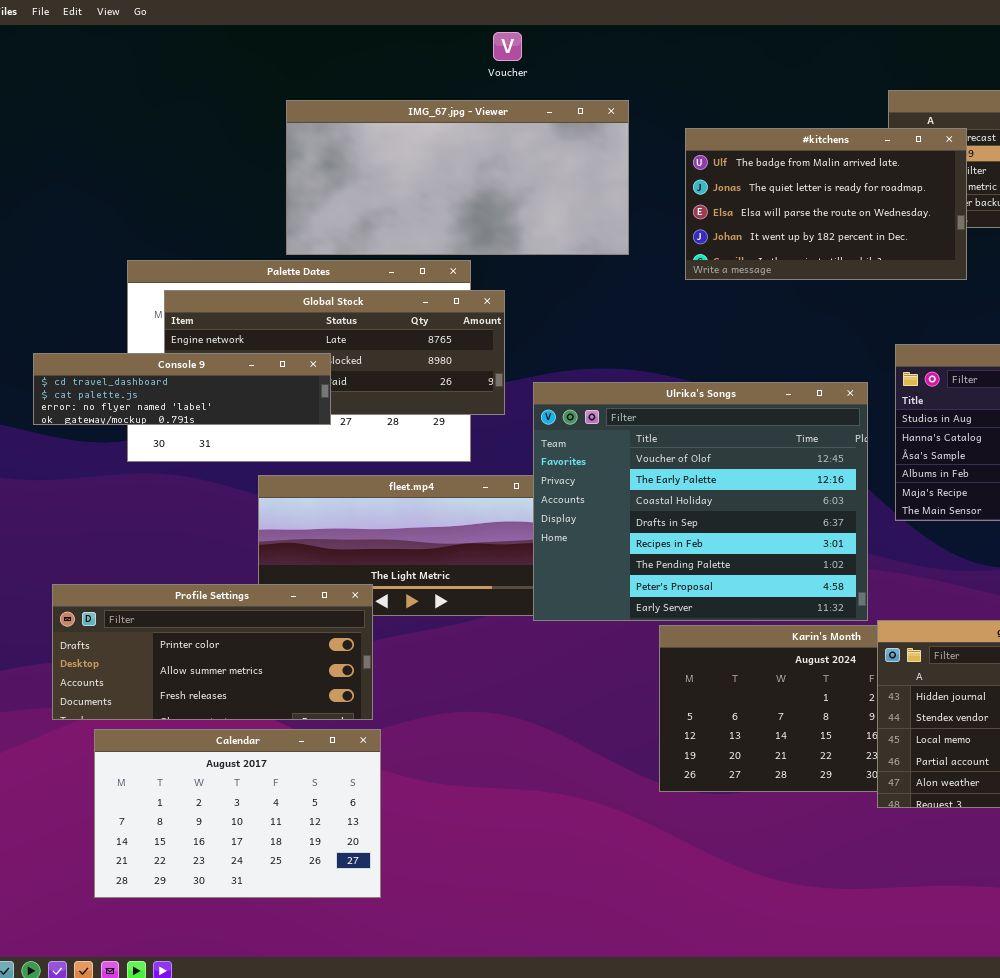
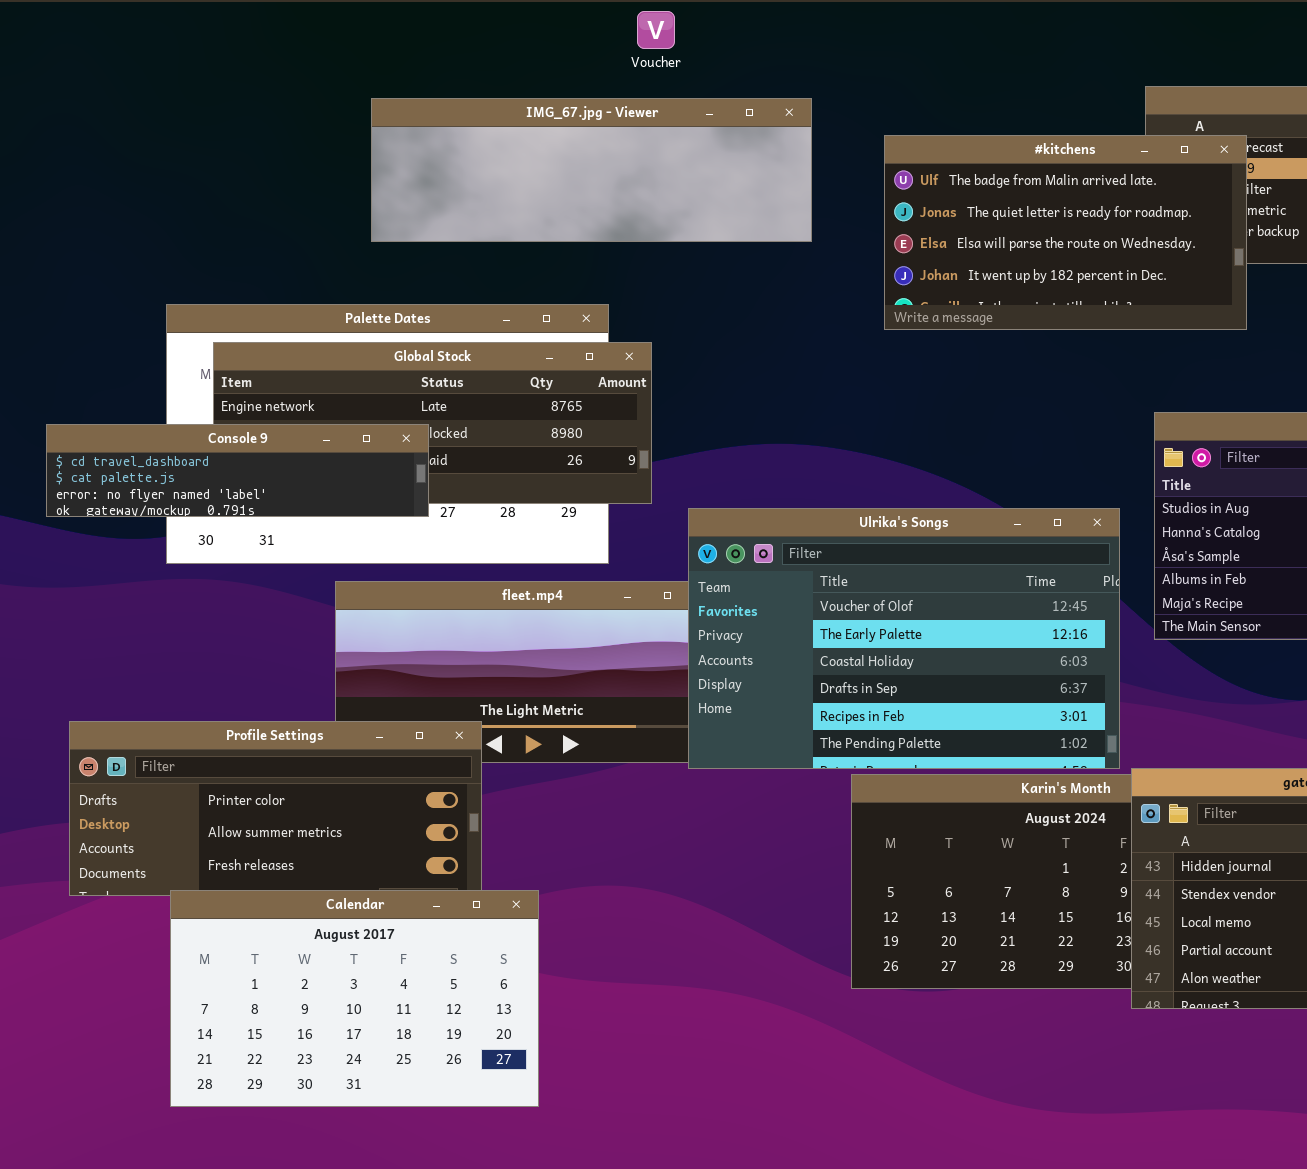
IMG_67.jpg - Viewer: [286,100,629,255] -> [371,98,812,242], resized
Ulrika's Songs: [533,382,868,621] -> [688,508,1120,769], resized
Calendar: [94,729,381,898] -> [170,890,539,1107], moved

